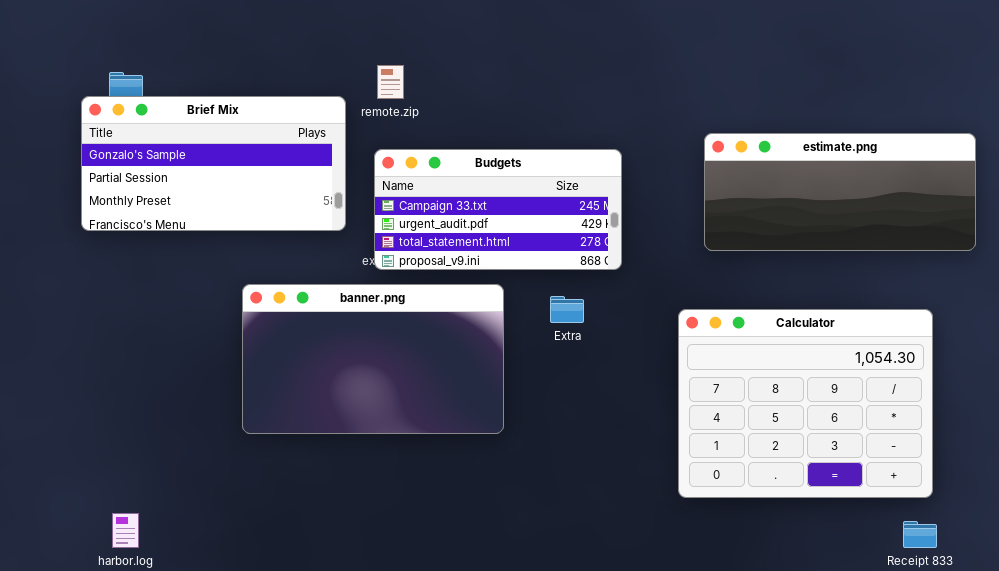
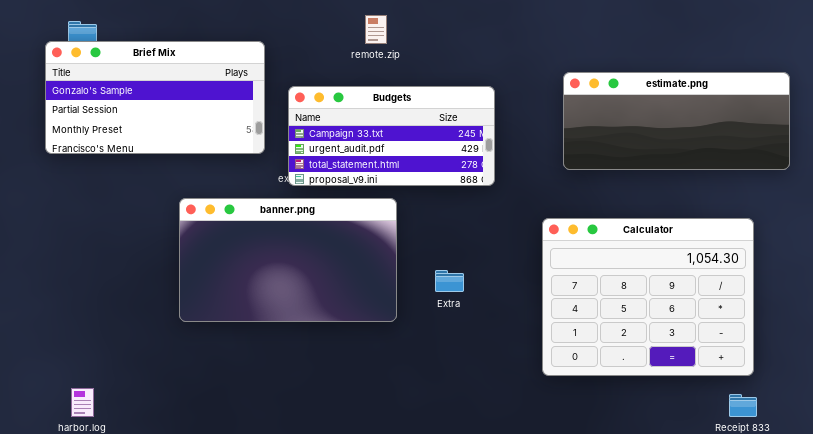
remote.zip: [377,65,404,99] -> [365,15,387,44], moved
Extra: [550,296,584,323] -> [435,270,464,292], moved

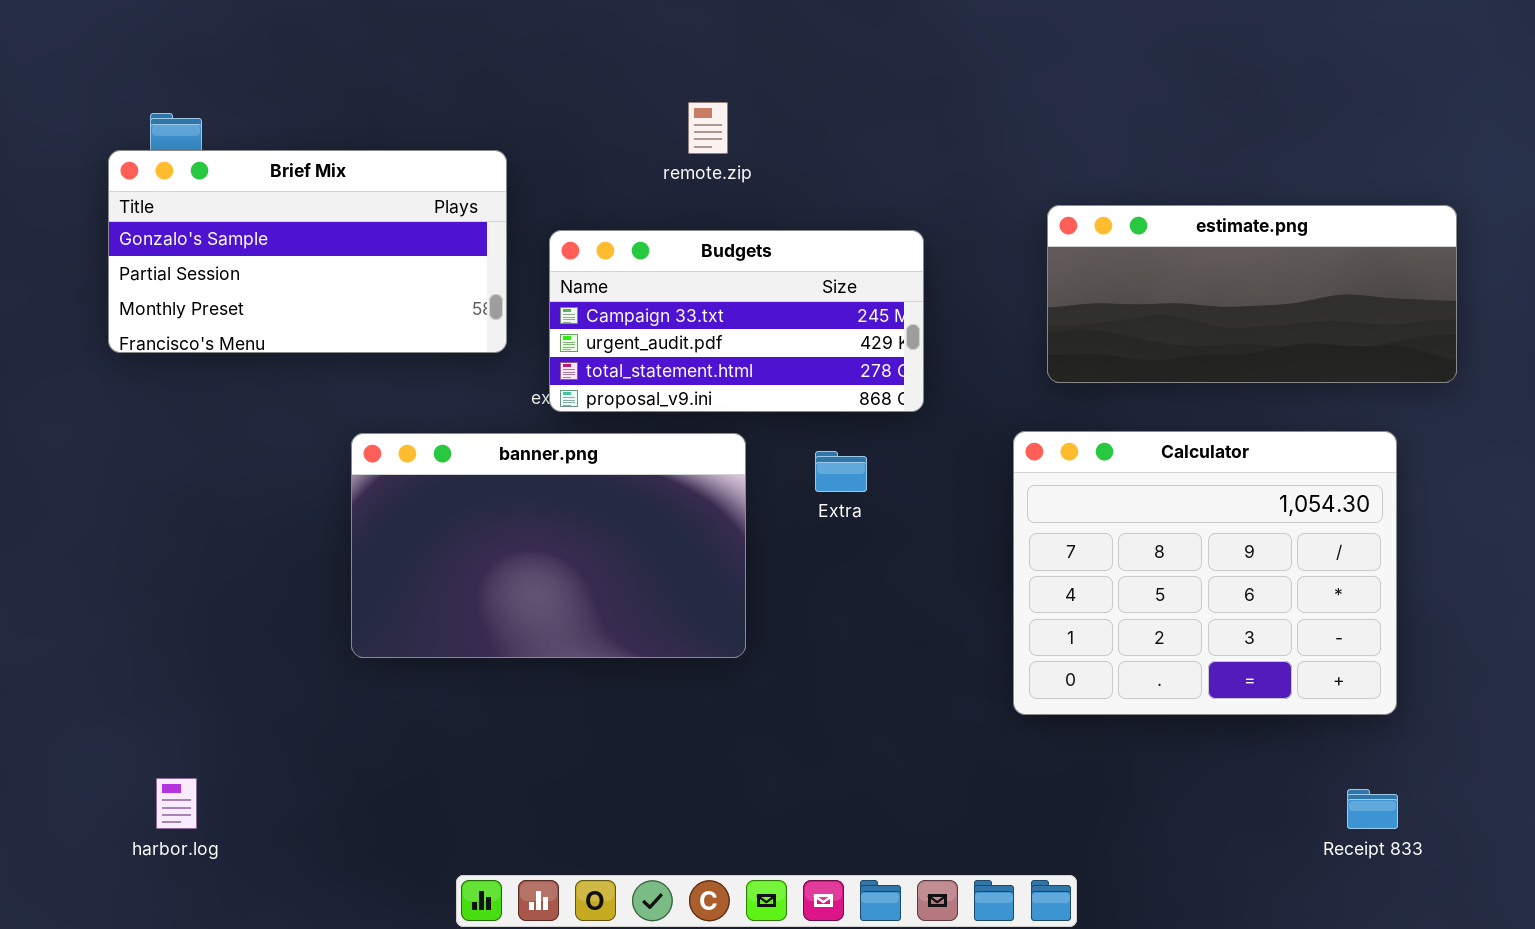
Calculator: [542,218,754,376] -> [1013,431,1397,715], moved
Extra: [435,270,464,292] -> [815,451,867,492], moved

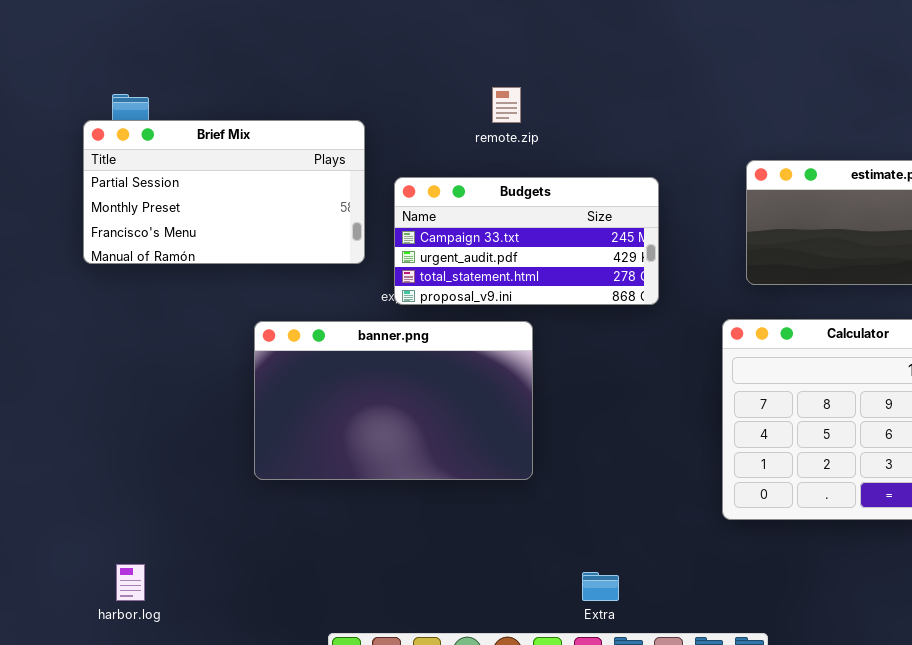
Brief Mix: [108,150,507,353] -> [83,120,365,264], scrolled down 1 row
Extra: [815,451,867,492] -> [582,572,619,601], moved

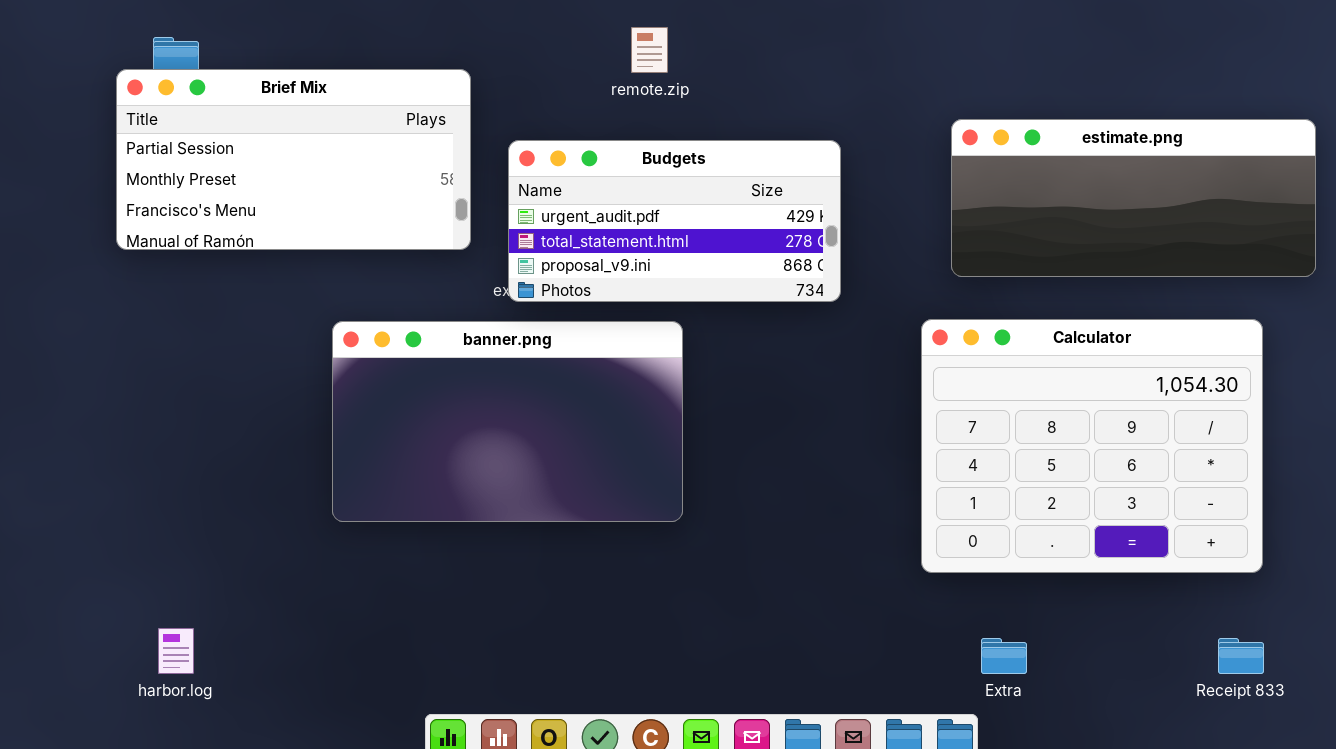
Budgets: [394,177,659,305] -> [508,140,841,302], scrolled down 1 row
Extra: [582,572,619,601] -> [981,638,1027,674], moved

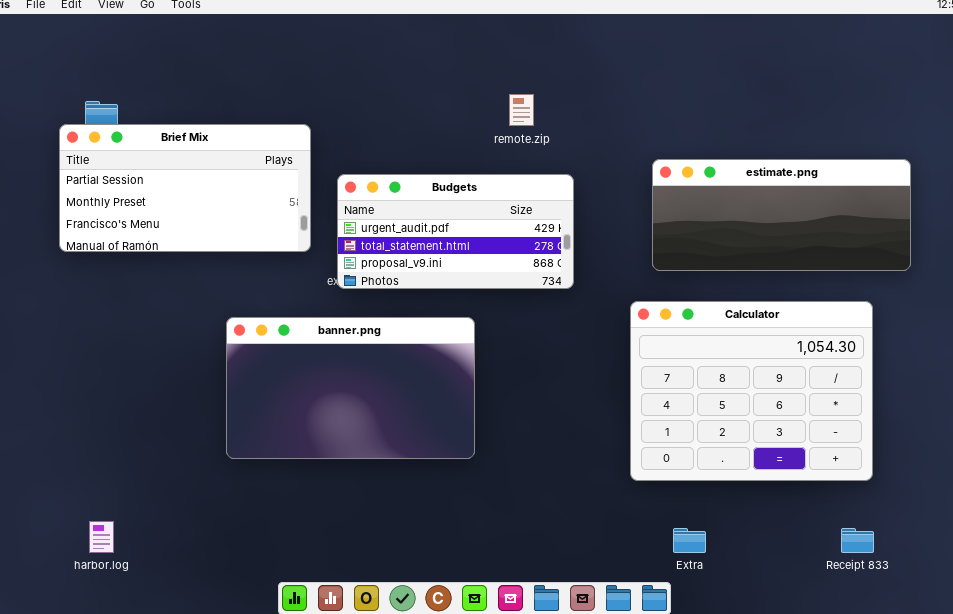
remote.zip: [631,27,668,73] -> [509,94,534,126], moved
banner.png: [332,321,683,522] -> [226,317,475,459], moved

